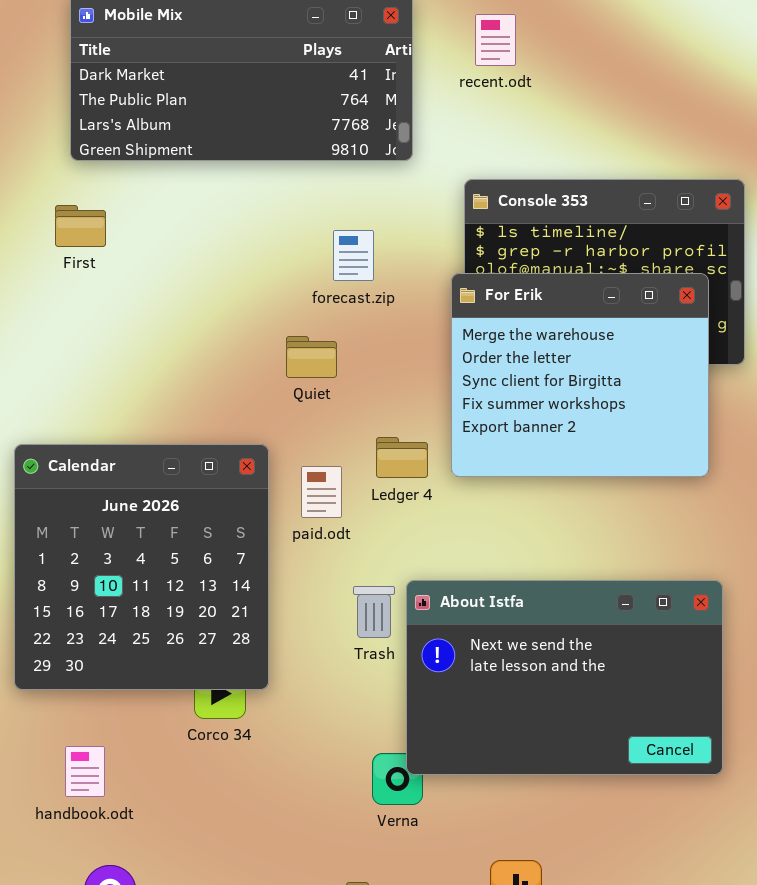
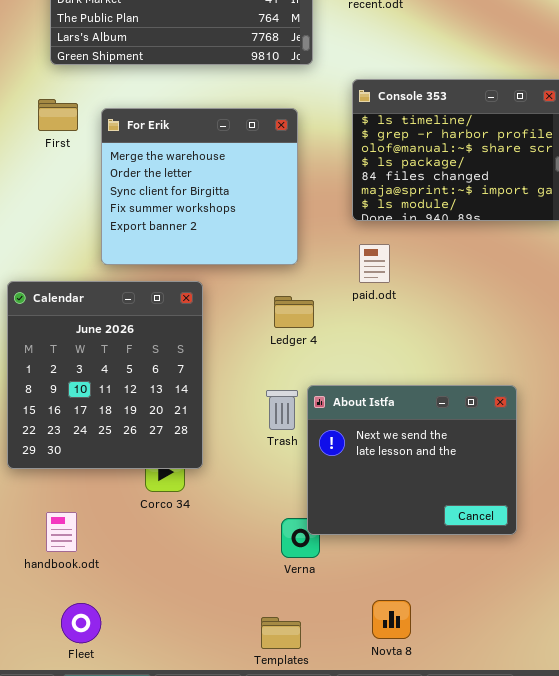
For Erik: [451,273,709,477] -> [101,108,298,265], moved
Ledger 4: [376,437,428,478] -> [274,296,314,328], moved
paid.odt: [301,466,342,518] -> [359,244,390,283], moved
About Istfa: [406,580,723,775] -> [307,385,517,535], resized

